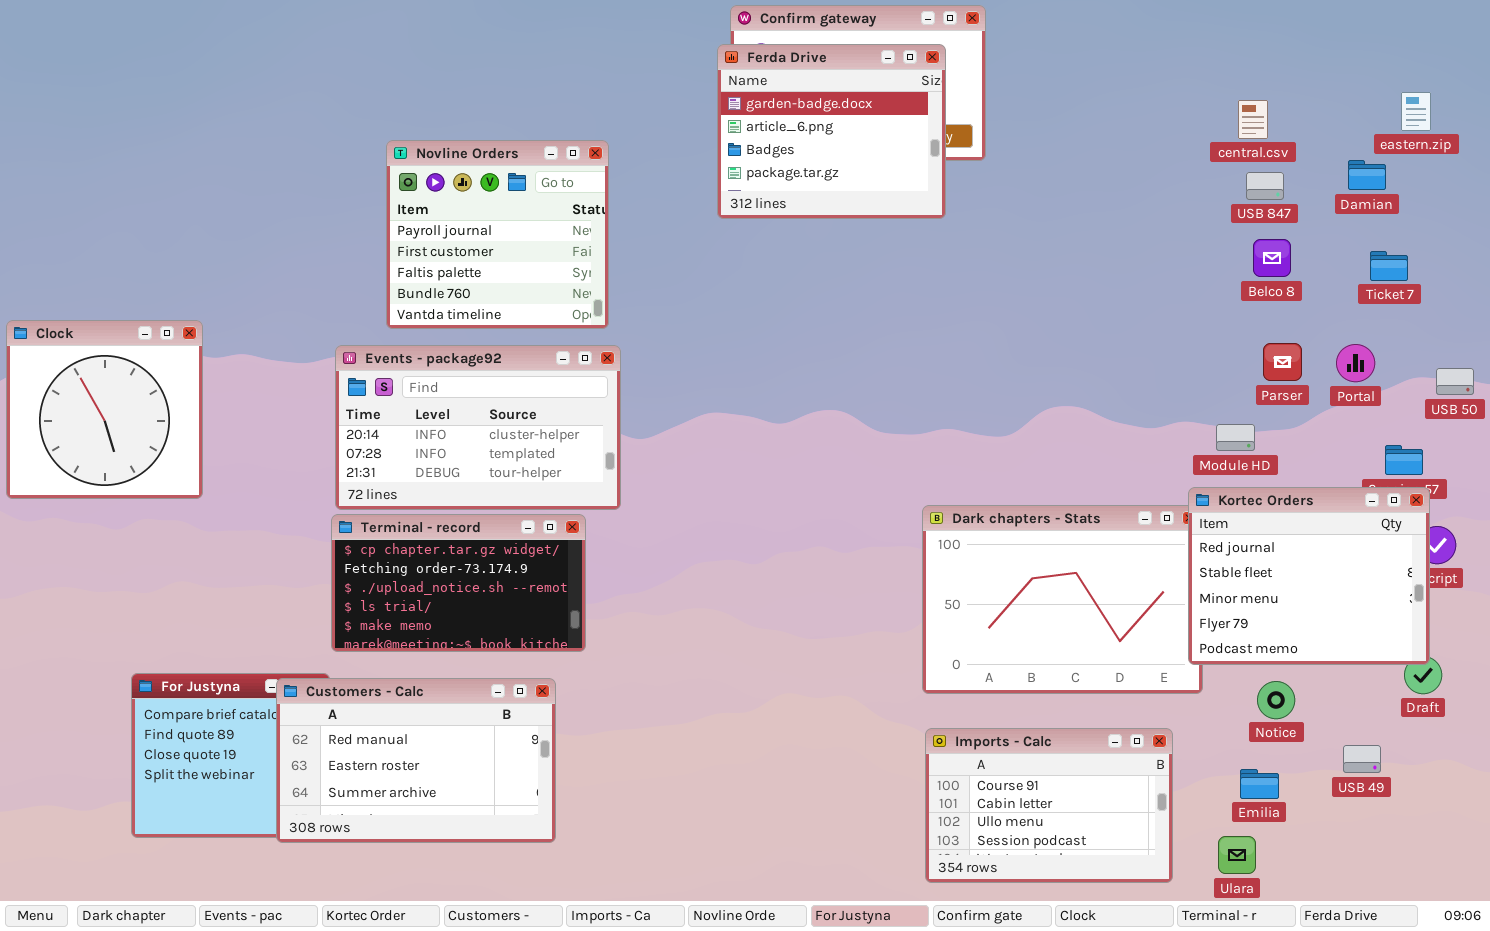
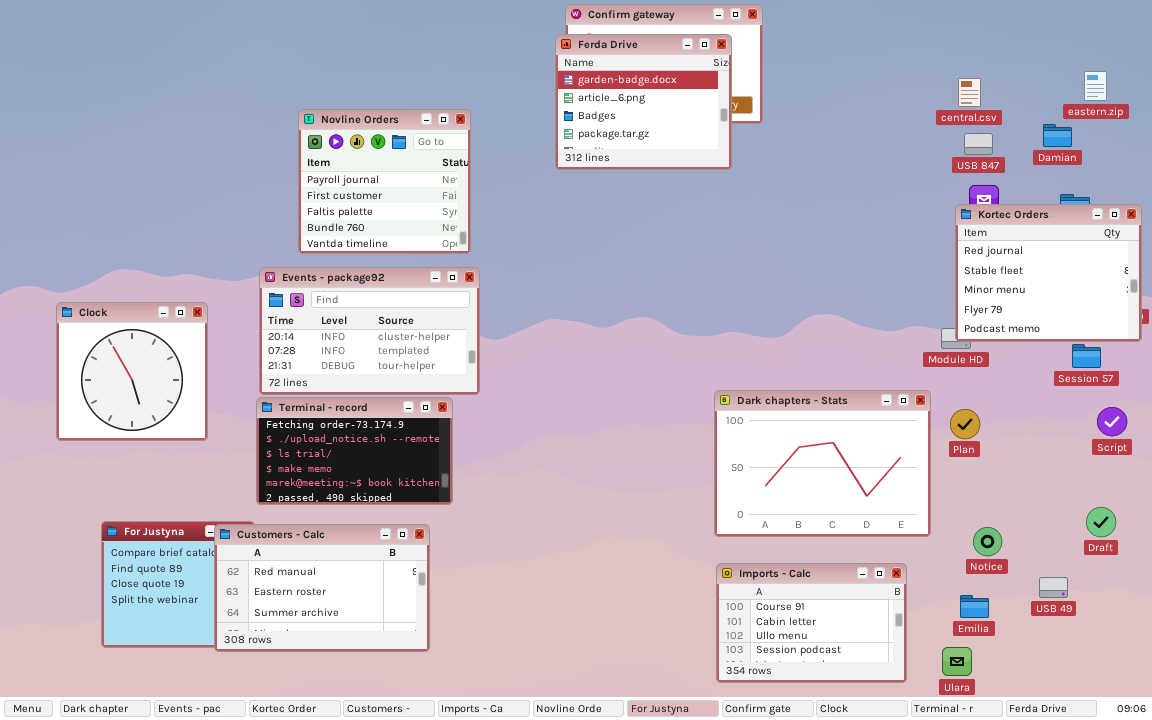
Clock: [6,320,203,499] -> [56,302,208,441], moved
Kortec Orders: [1188,487,1430,665] -> [955,204,1142,342], moved
Terminal - record: [331,514,586,652] -> [256,397,453,505], scrolled down 1 row

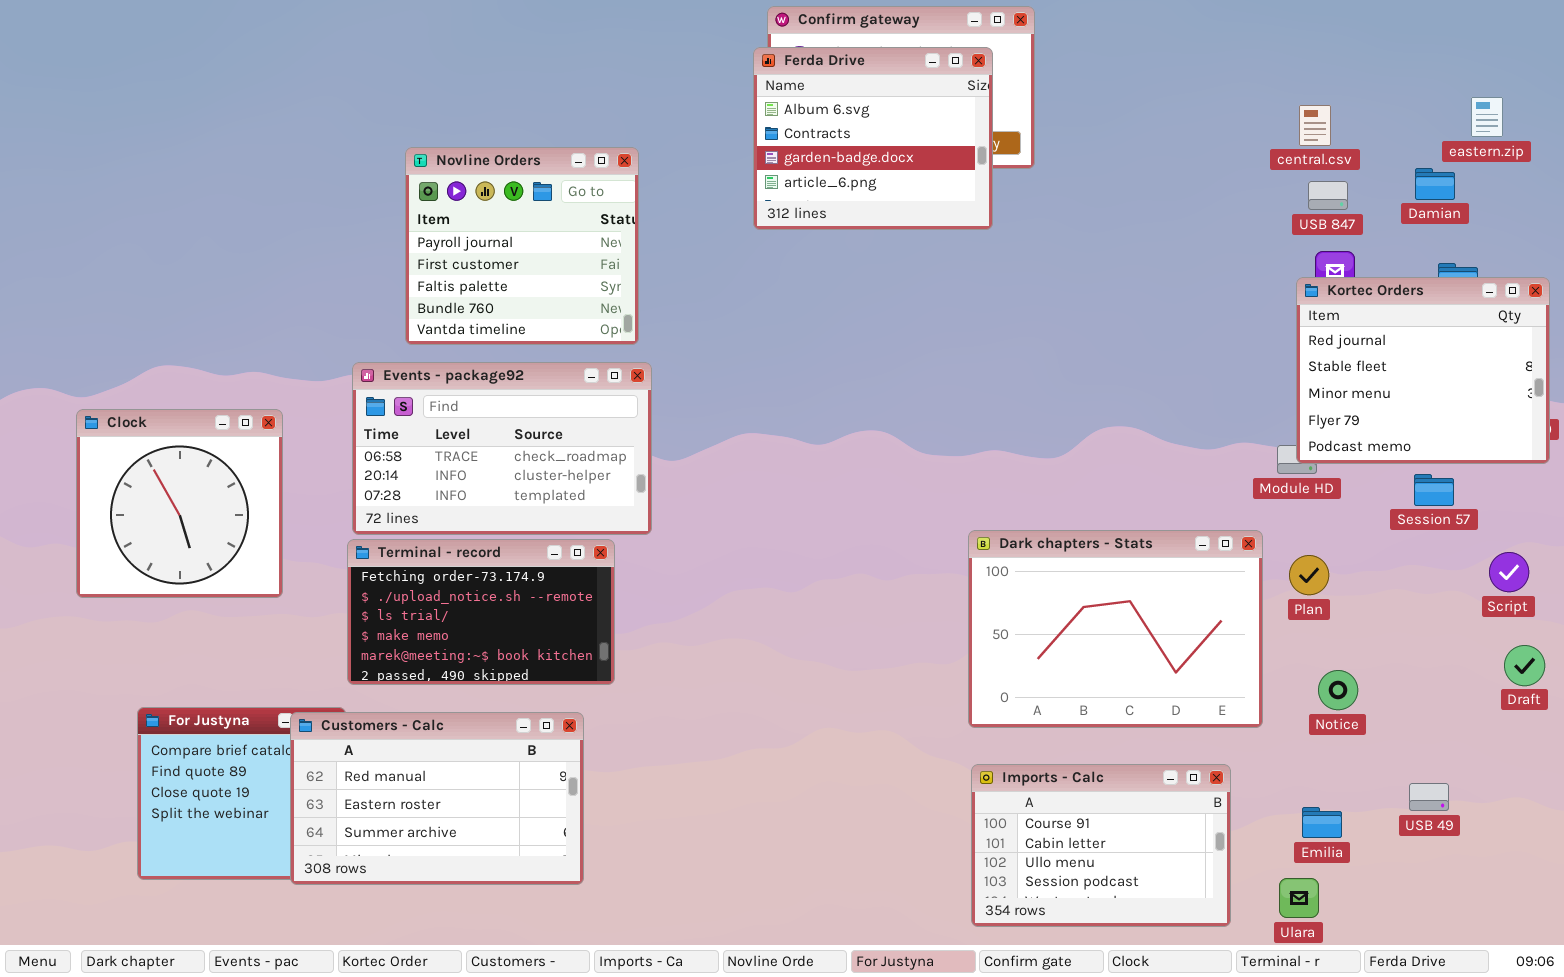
Ferda Drive: [555,34,732,170] -> [753,47,993,230], scrolled up 2 rows
Events - package92: [259,267,480,395] -> [352,362,652,535], scrolled up 1 row
Session 57: [1072,344,1101,368] -> [1414,474,1454,506], moved
Draft: [1086,507,1116,537] -> [1504,645,1545,686], moved
Notice: [973,527,1002,556] -> [1318,670,1358,710], moved

